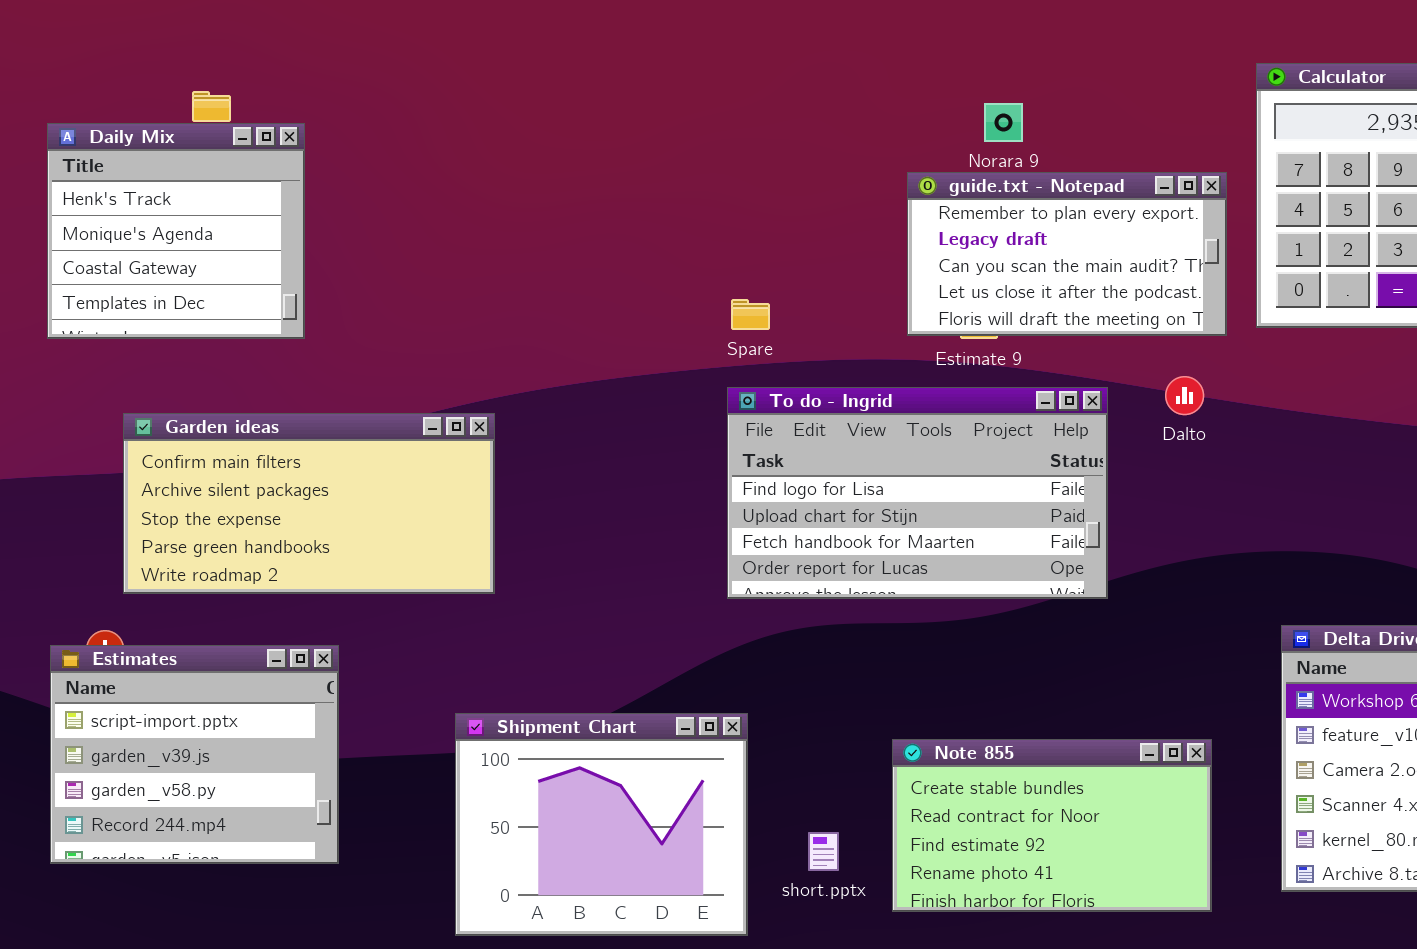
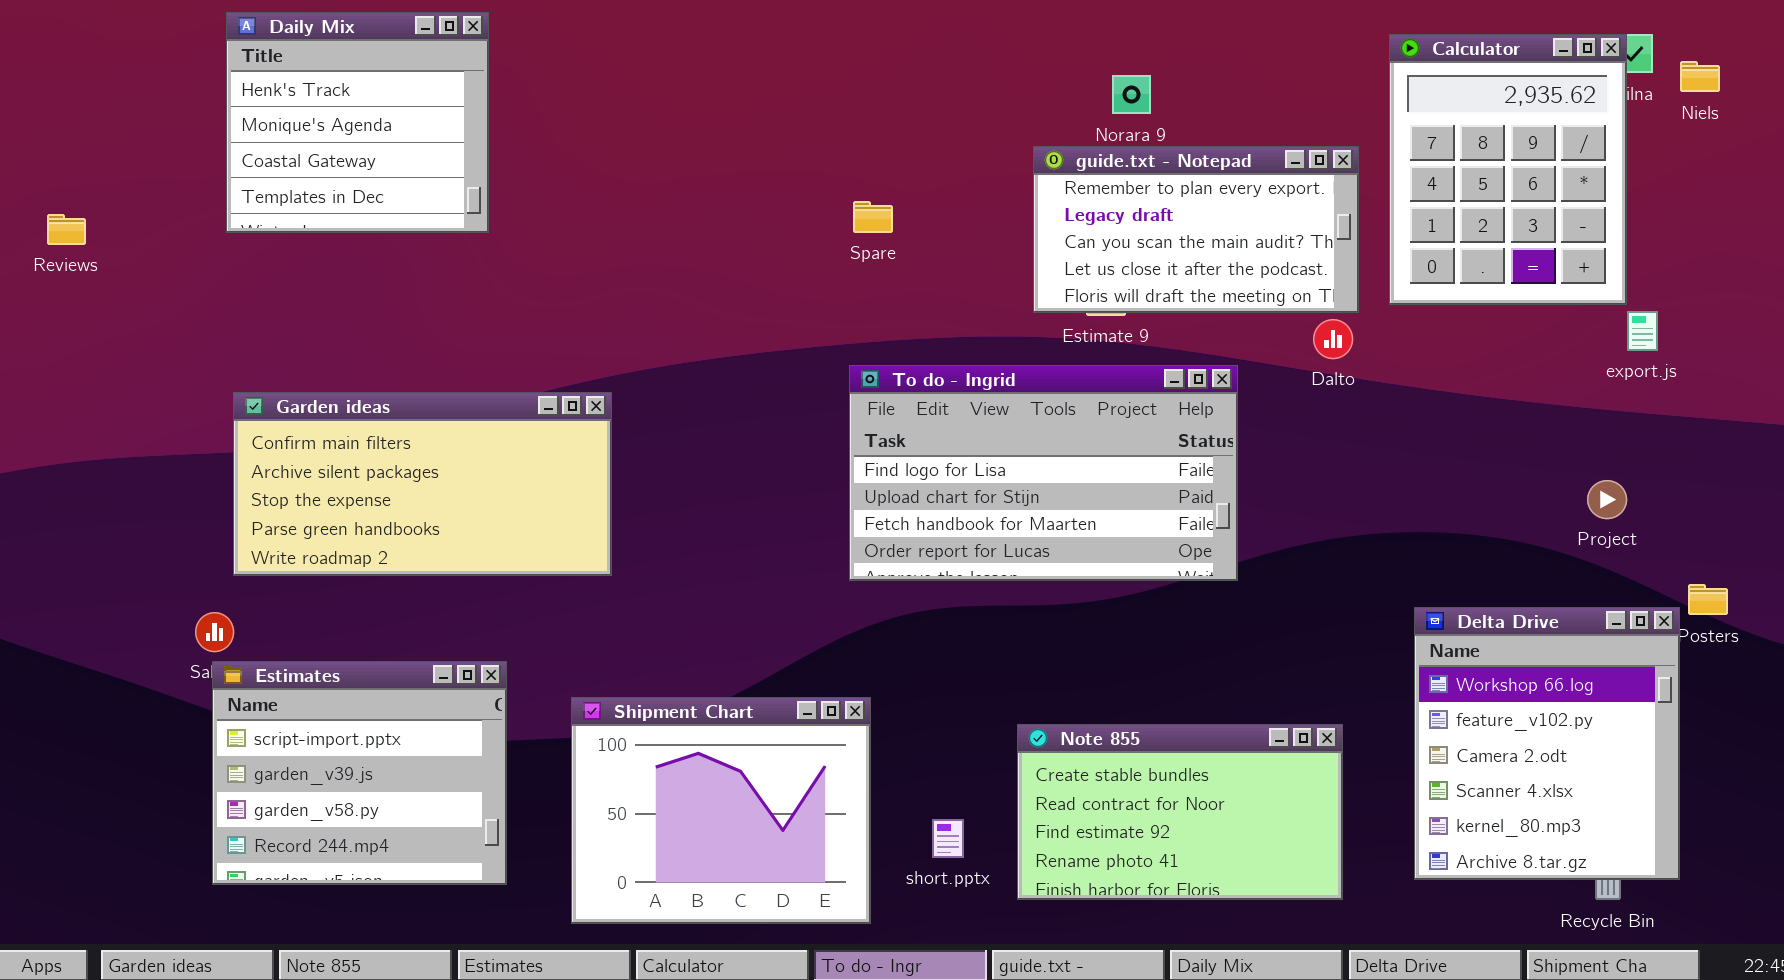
Daily Mix: [47,123,305,339] -> [226,12,489,233], moved
Spare: [731,299,770,330] -> [853,201,893,233], moved
Dalto: [1165,376,1204,415] -> [1313,319,1353,359], moved
Estimates: [50,645,339,864] -> [212,661,507,885], moved

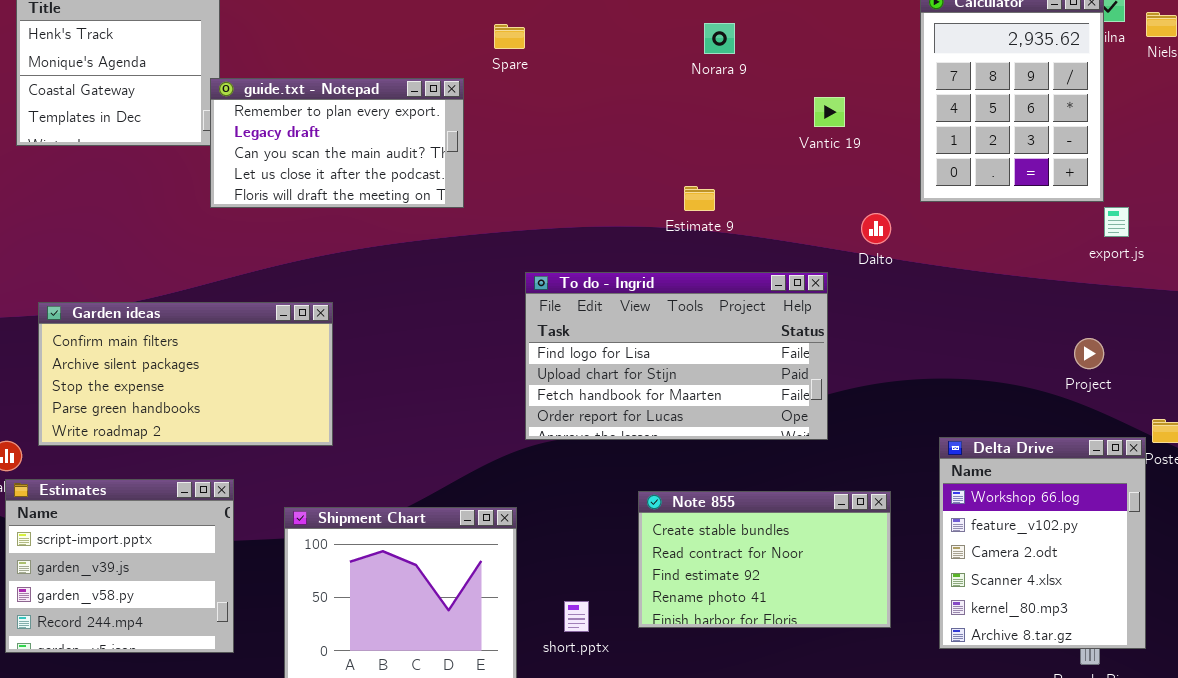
guide.txt - Notepad: [1033,146,1359,313] -> [210,78,464,208], moved
Spare: [853,201,893,233] -> [494,24,525,49], moved
To do - Ingrid: [849,365,1238,581] -> [525,272,828,440], moved
Garden ideas: [233,392,612,576] -> [38,302,333,446], moved
Note 855: [1017,724,1343,900] -> [638,491,891,628], moved

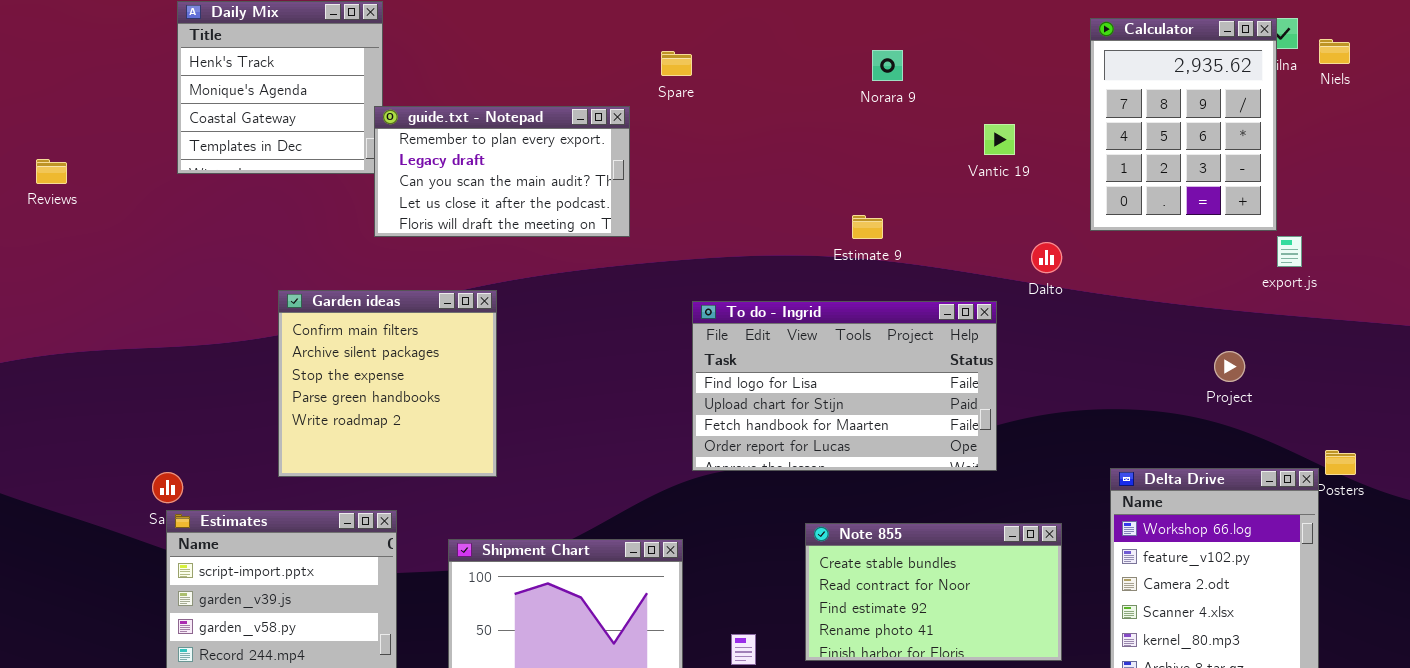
Garden ideas: [38,302,333,446] -> [278,290,497,477], resized
Project: [1074,338,1104,369] -> [1214,351,1245,382], moved

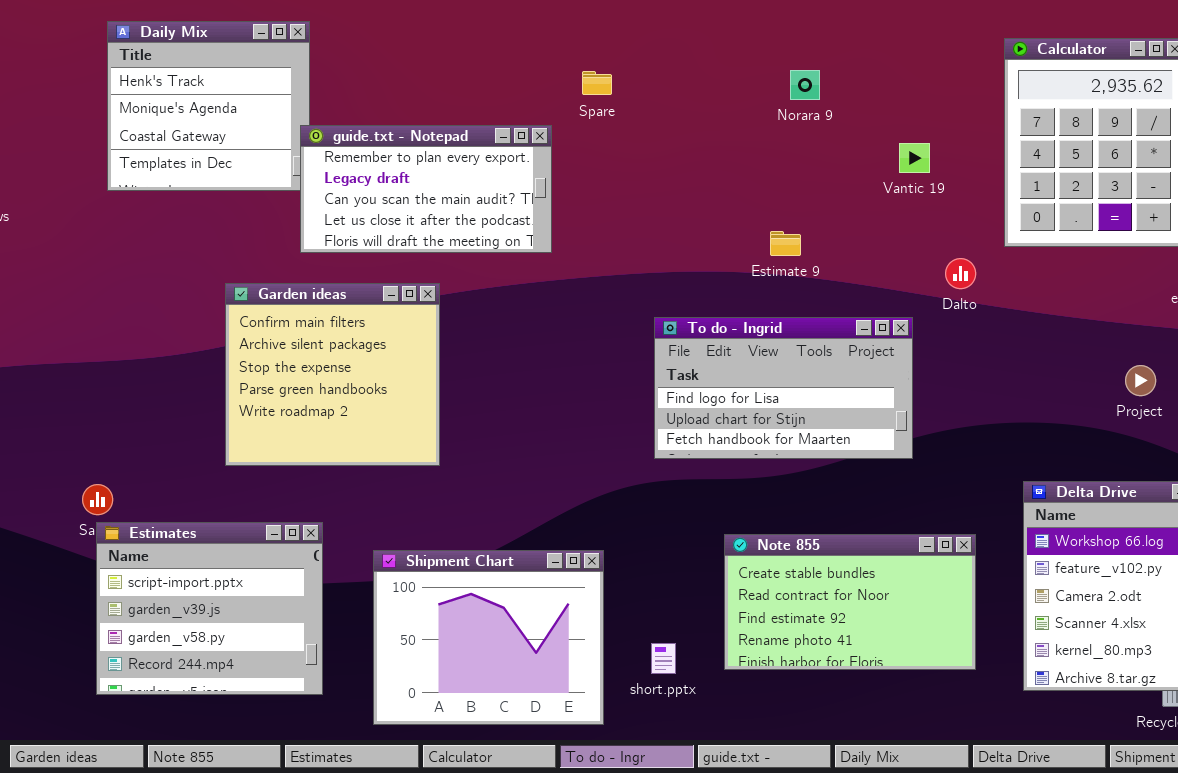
Garden ideas: [278,290,497,477] -> [225,283,440,466], moved
To do - Ingrid: [692,301,997,471] -> [654,317,913,459], resized

